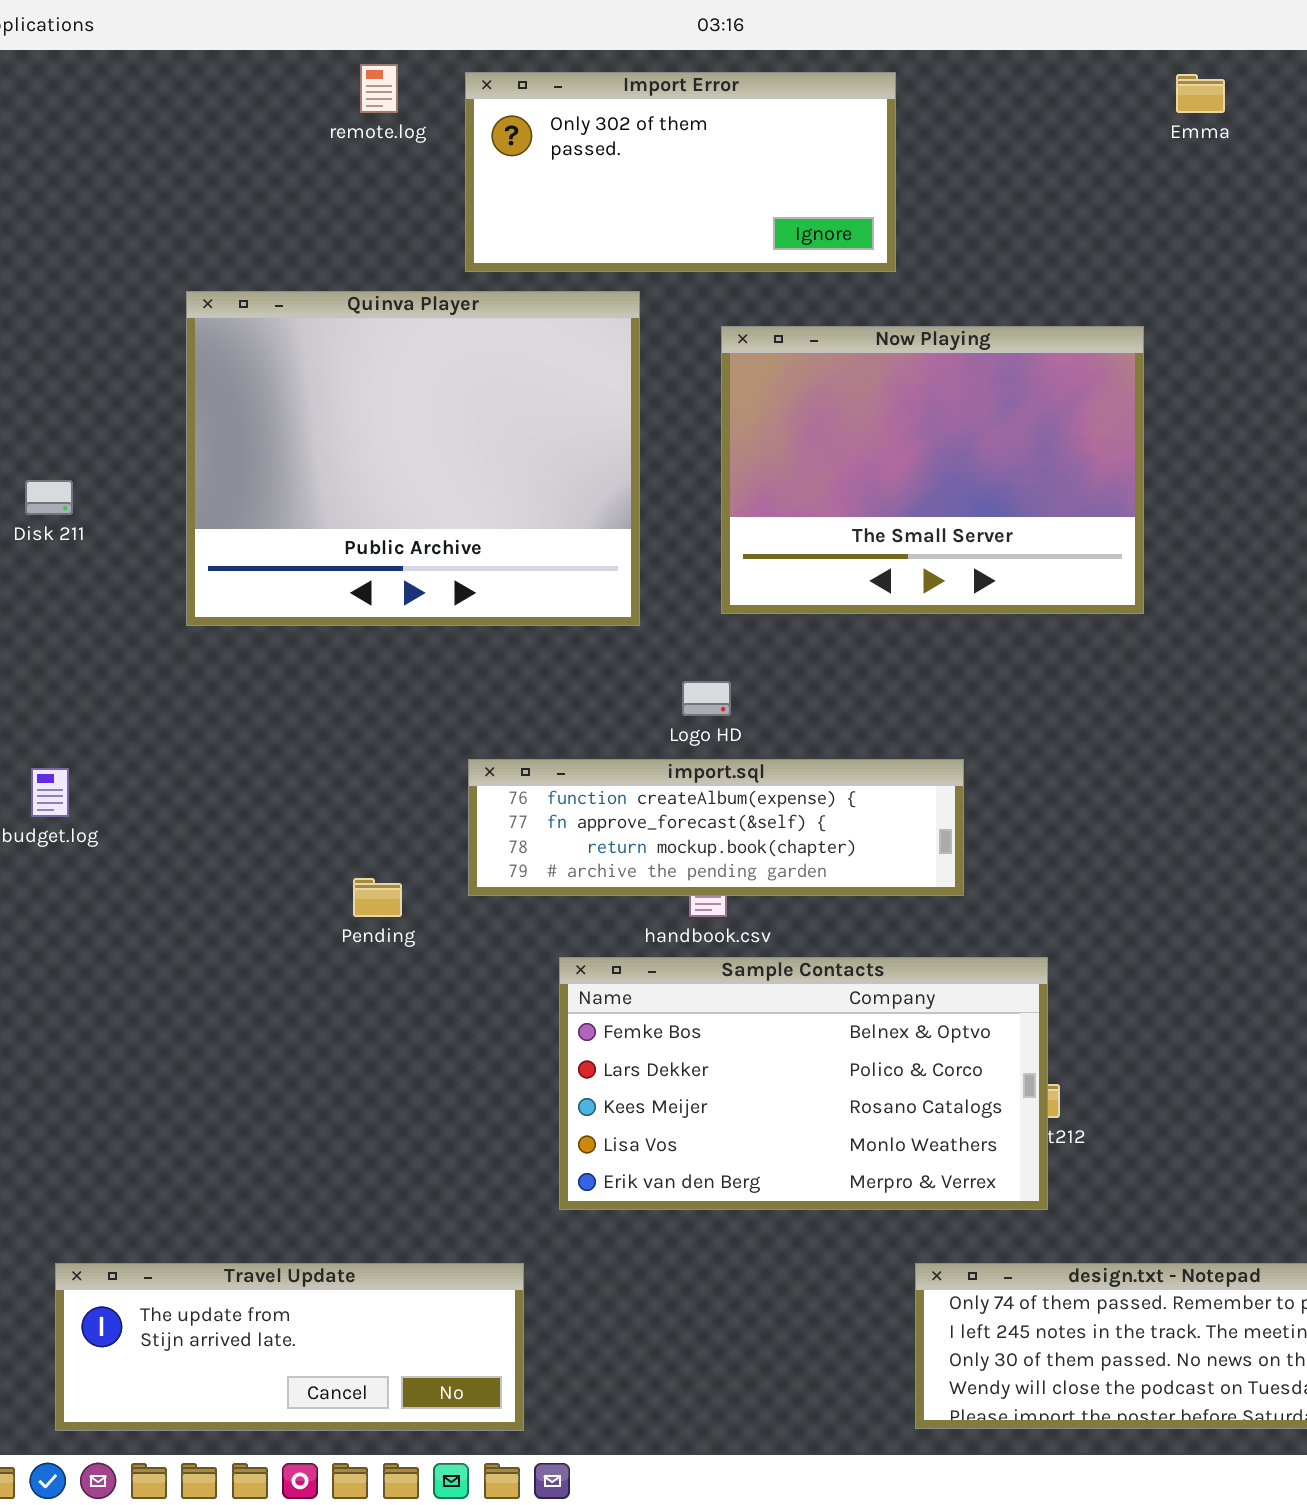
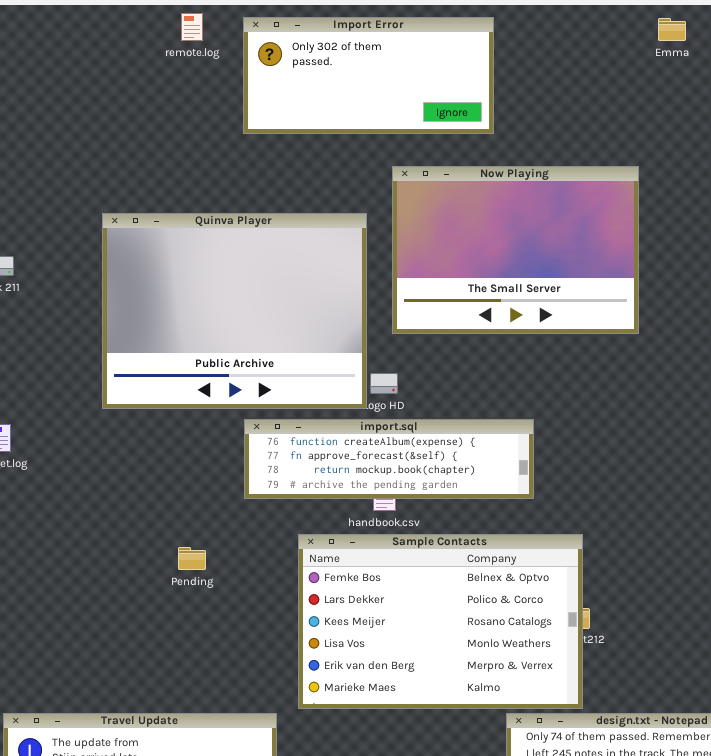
Quinva Player: [186,291,640,626] -> [102,213,367,409], moved
Pending: [353,878,402,917] -> [178,547,206,570], moved
Sample Contacts: [559,957,1048,1210] -> [298,534,583,709], resized

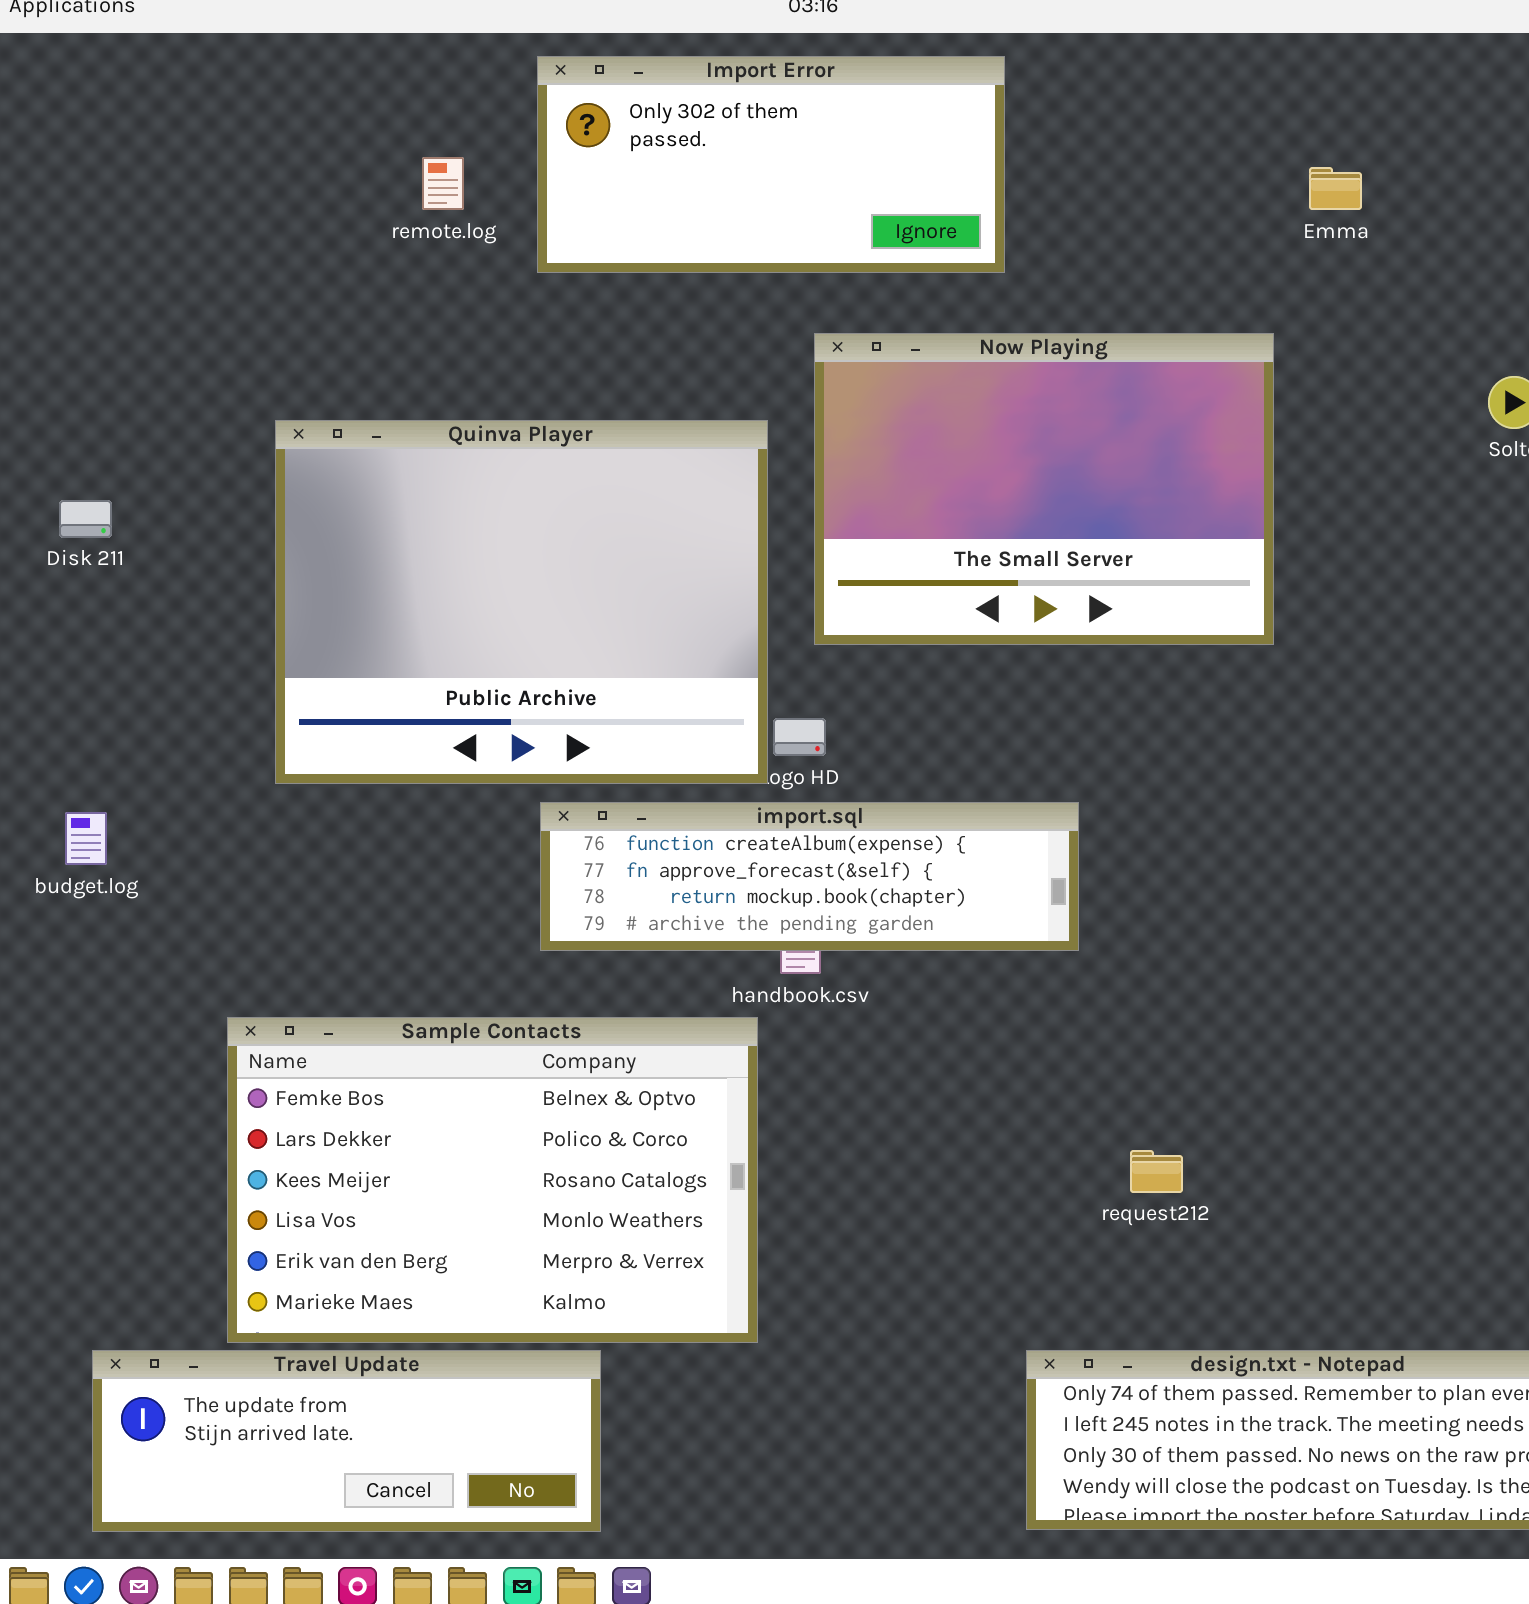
remote.log: [181,13,203,41] -> [422,157,464,210], moved
Emma: [658,18,686,41] -> [1309,167,1362,210], moved
Sample Contacts: [298,534,583,709] -> [227,1017,758,1343], moved

